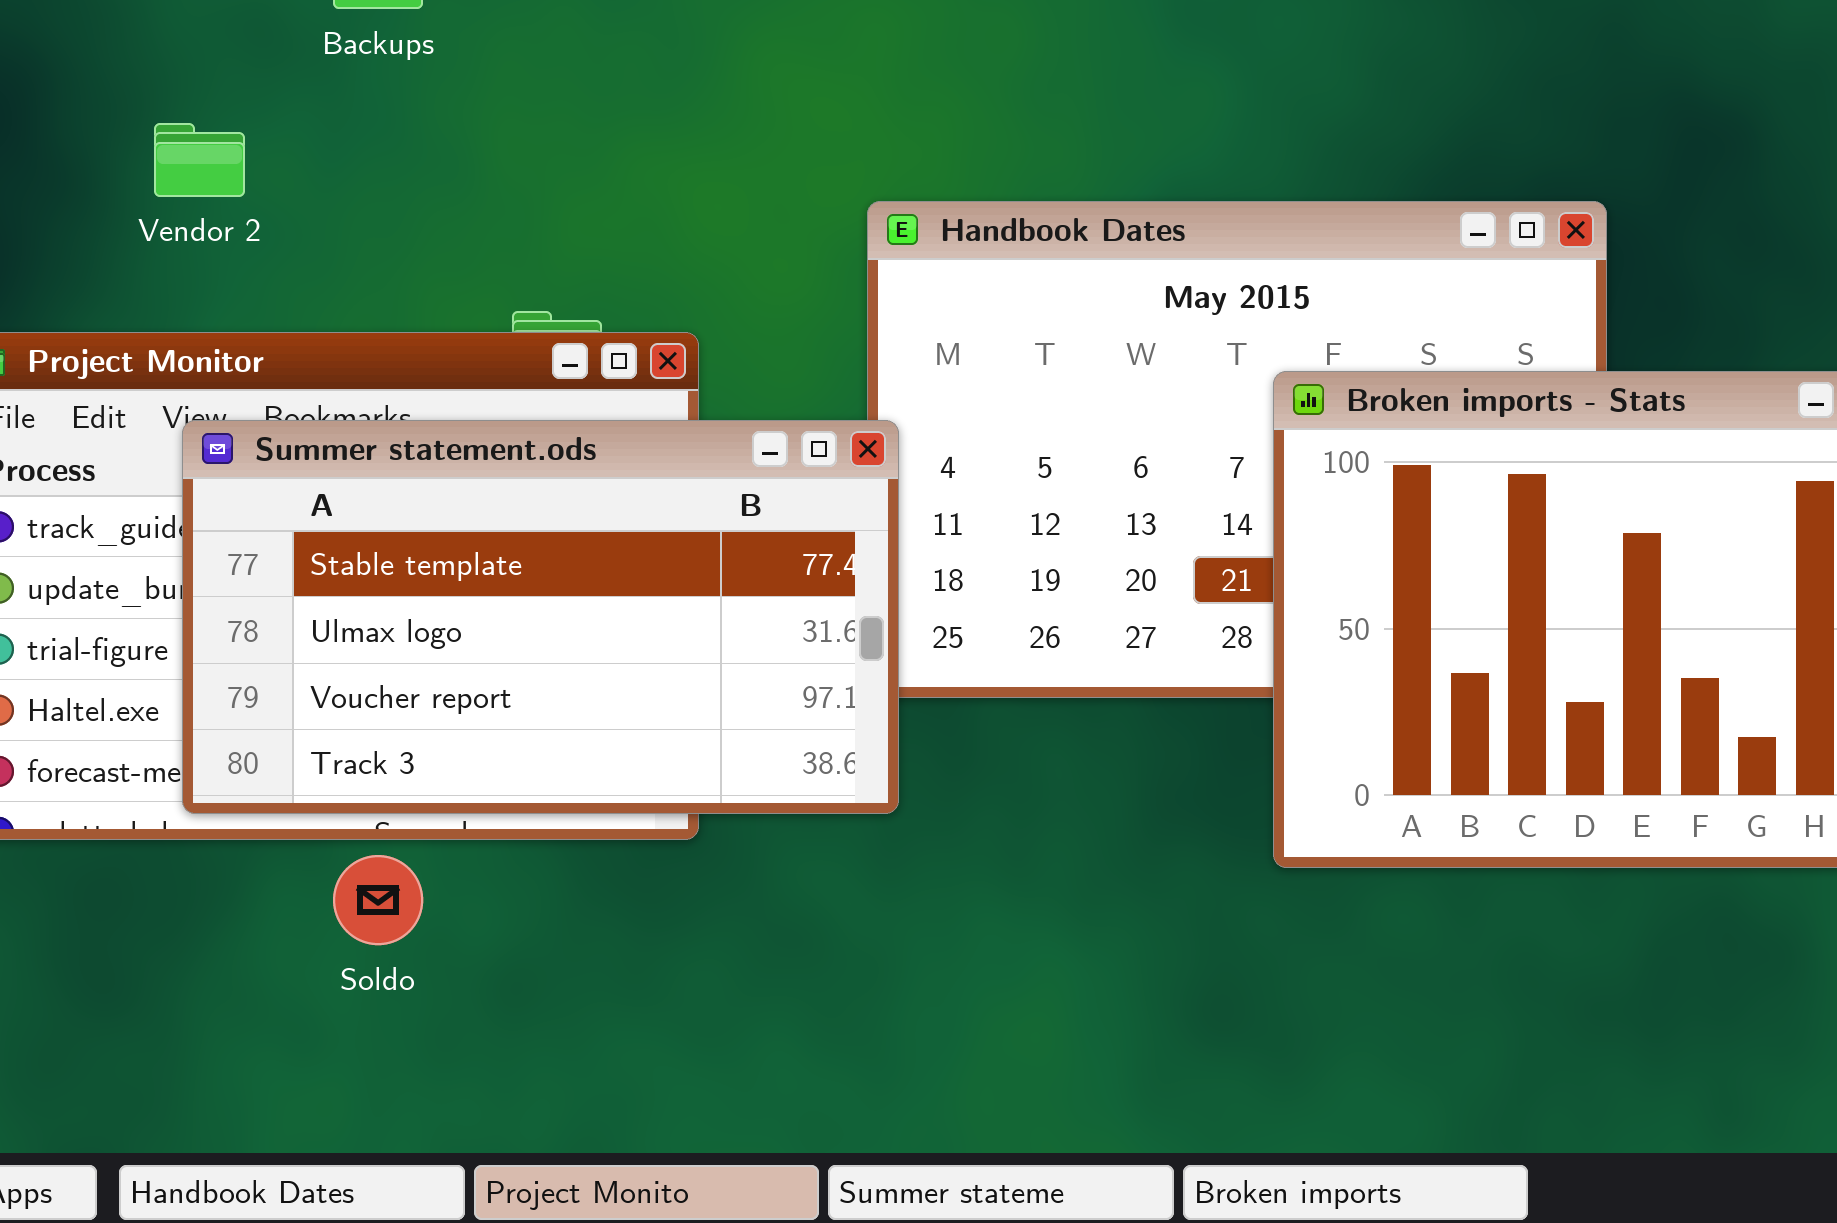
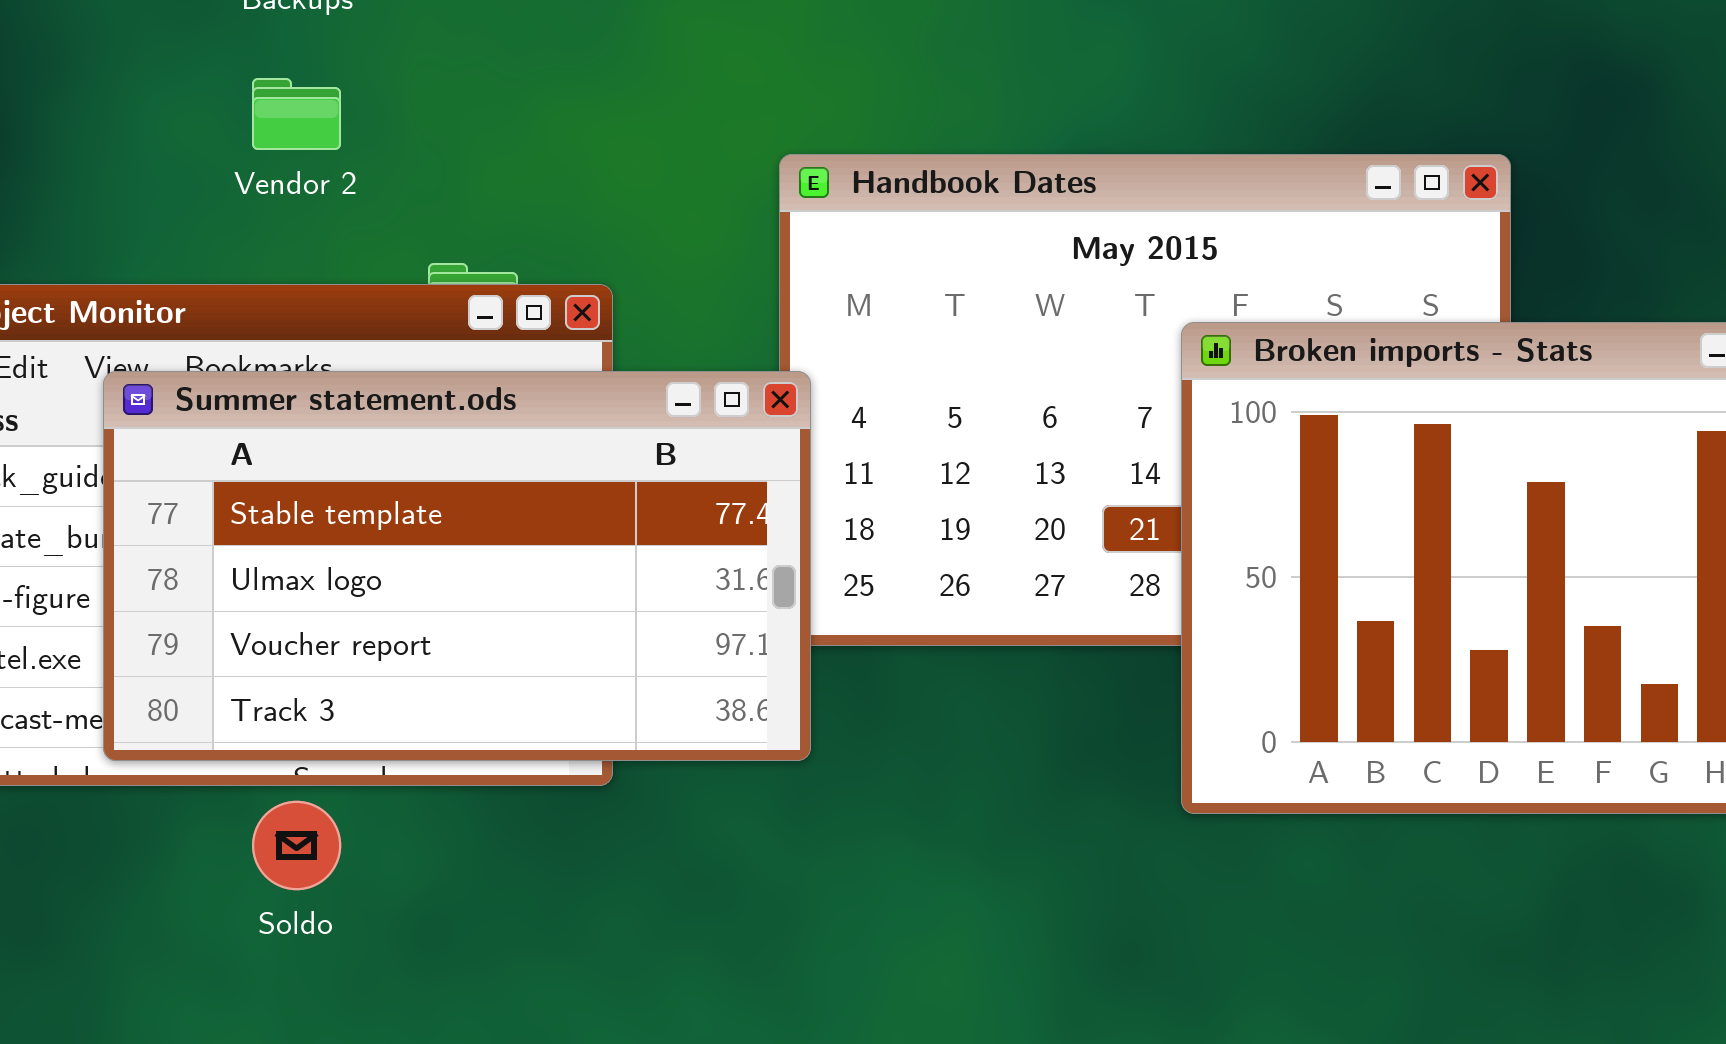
Vendor 2: [154,123,245,197] -> [252,78,341,150], moved

